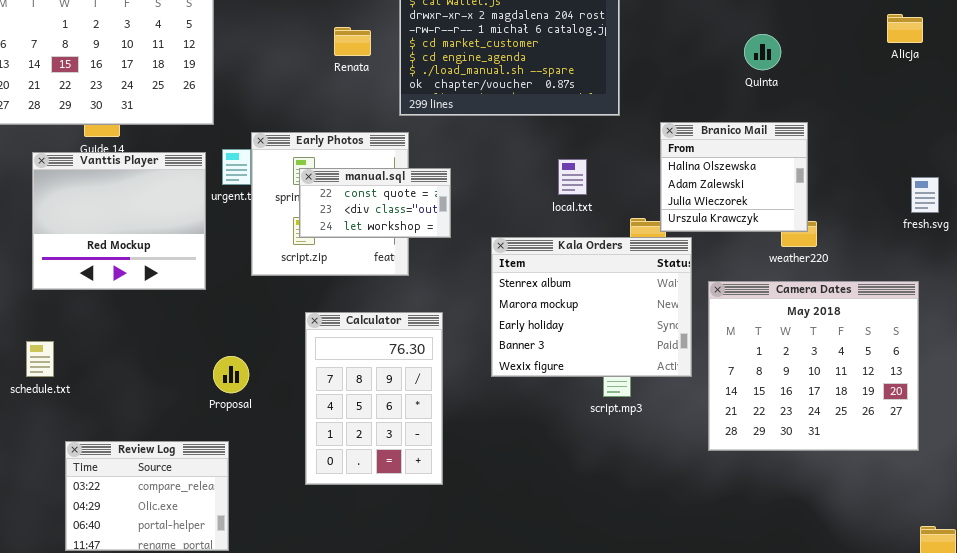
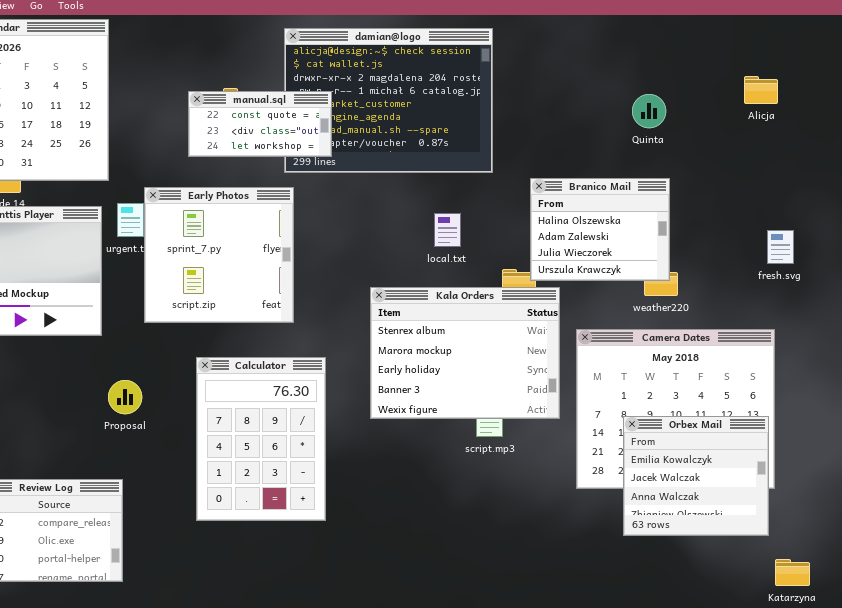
Quinta: [744,34,781,70] -> [632,94,666,128], moved
manual.sql: [299,168,451,238] -> [188,91,332,157], moved
Proposal: [213,356,249,393] -> [108,380,142,414], moved
Orbex Mail: none -> [623,416,769,536], opened

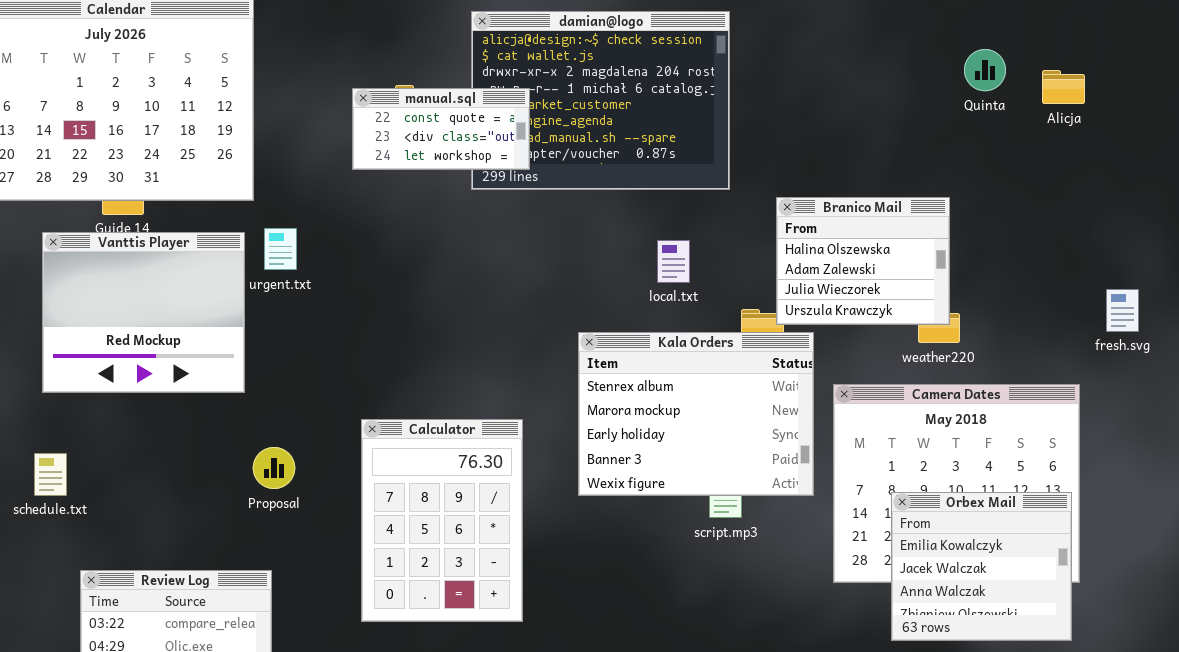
Quinta: [632,94,666,128] -> [964,49,1006,91], moved
Early Photos: [144,187,294,323] -> none, closed
fresh.svg: [767,230,794,264] -> [1106,289,1139,332], moved

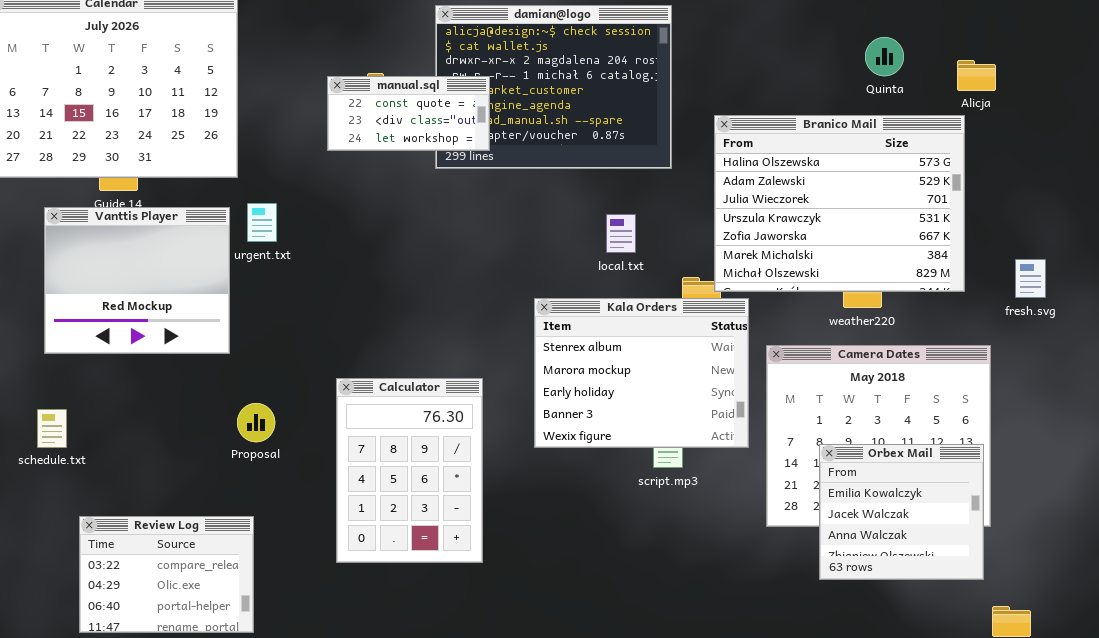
Quinta: [964,49,1006,91] -> [865,37,904,76], moved
Branico Mail: [776,197,950,325] -> [714,115,965,292], resized

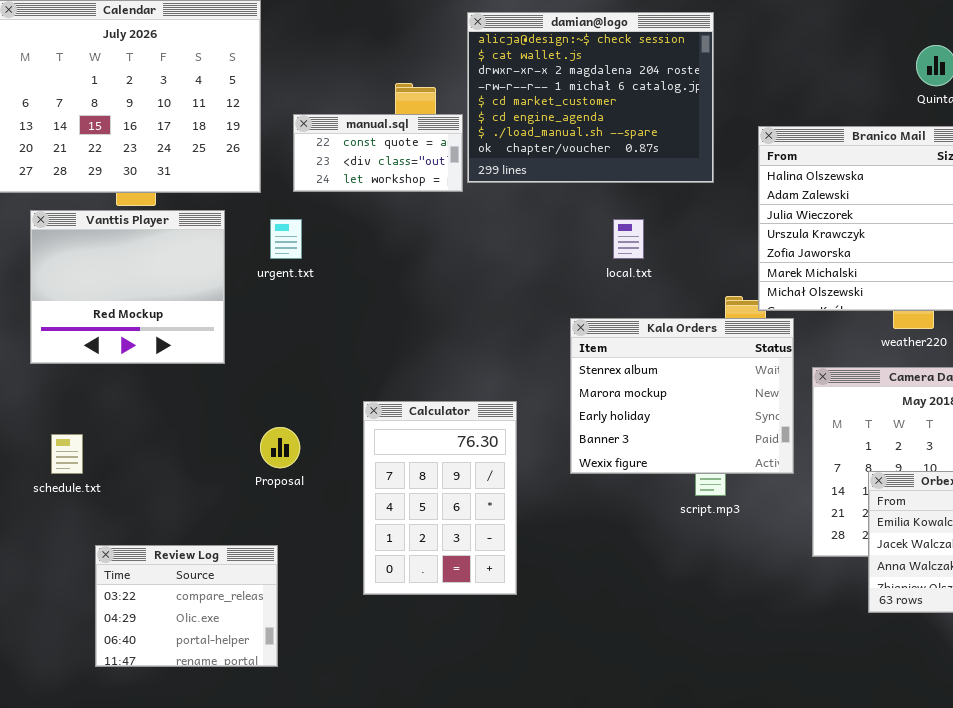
manual.sql: [327,76,490,151] -> [293,114,463,192], moved
Vanttis Player: [44,207,230,354] -> [30,210,225,364], moved
local.txt: [606,214,636,253] -> [613,219,644,259], moved

